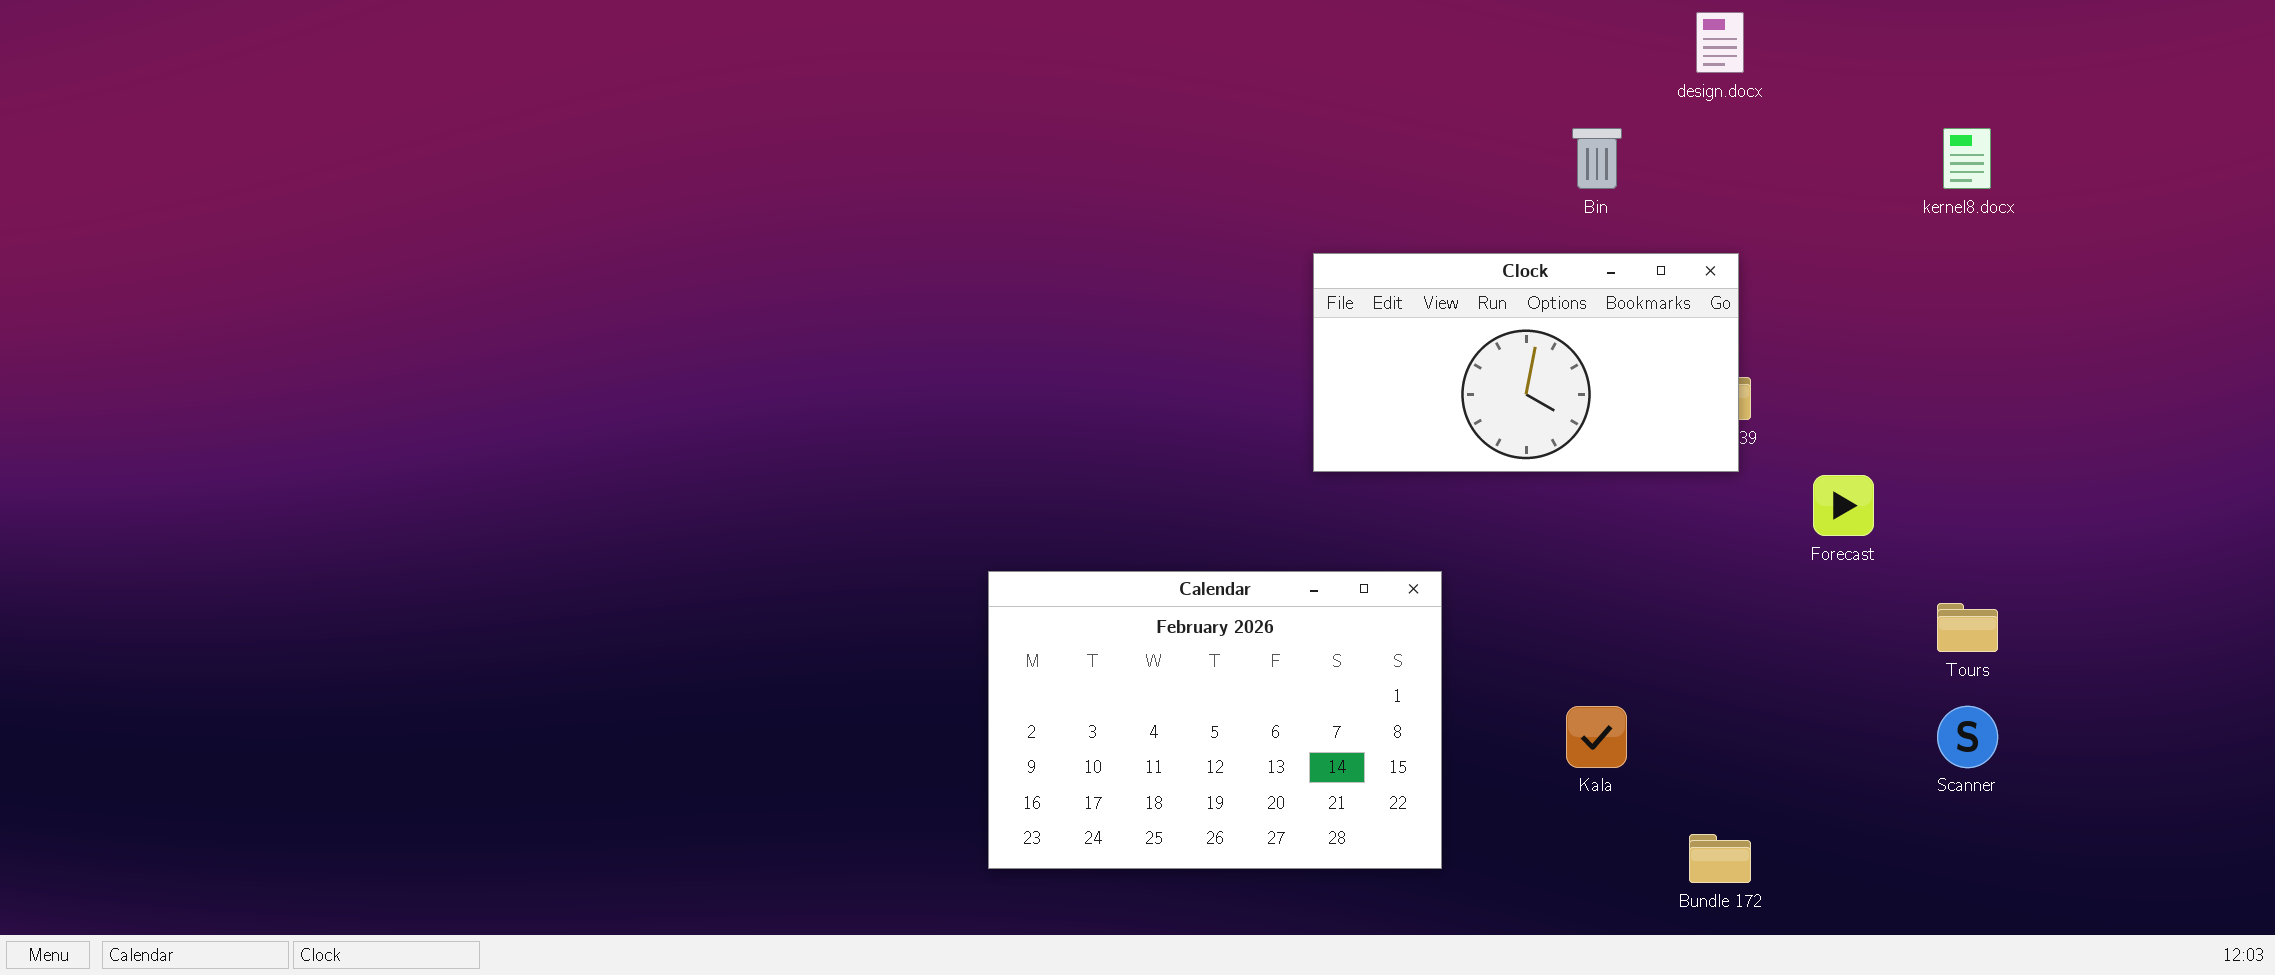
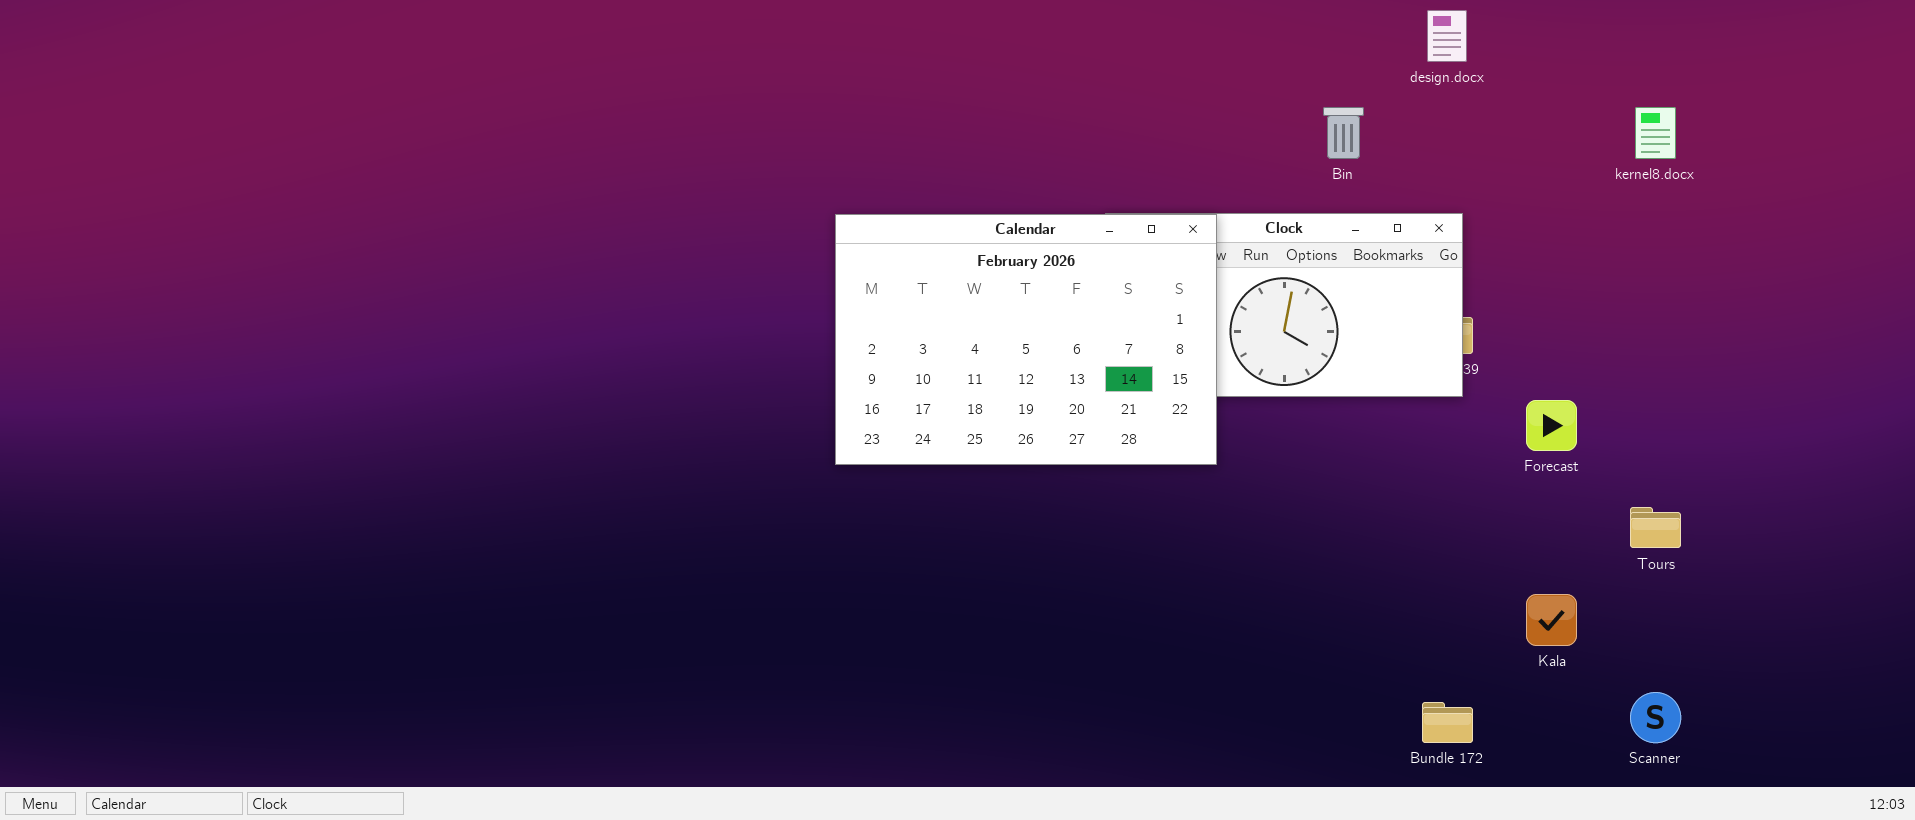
Calendar: [988,571,1442,869] -> [835,214,1217,465], moved
Kala: [1566,706,1627,768] -> [1526,594,1577,646], moved
Scanner: [1937,706,1998,768] -> [1630,692,1681,743], moved

